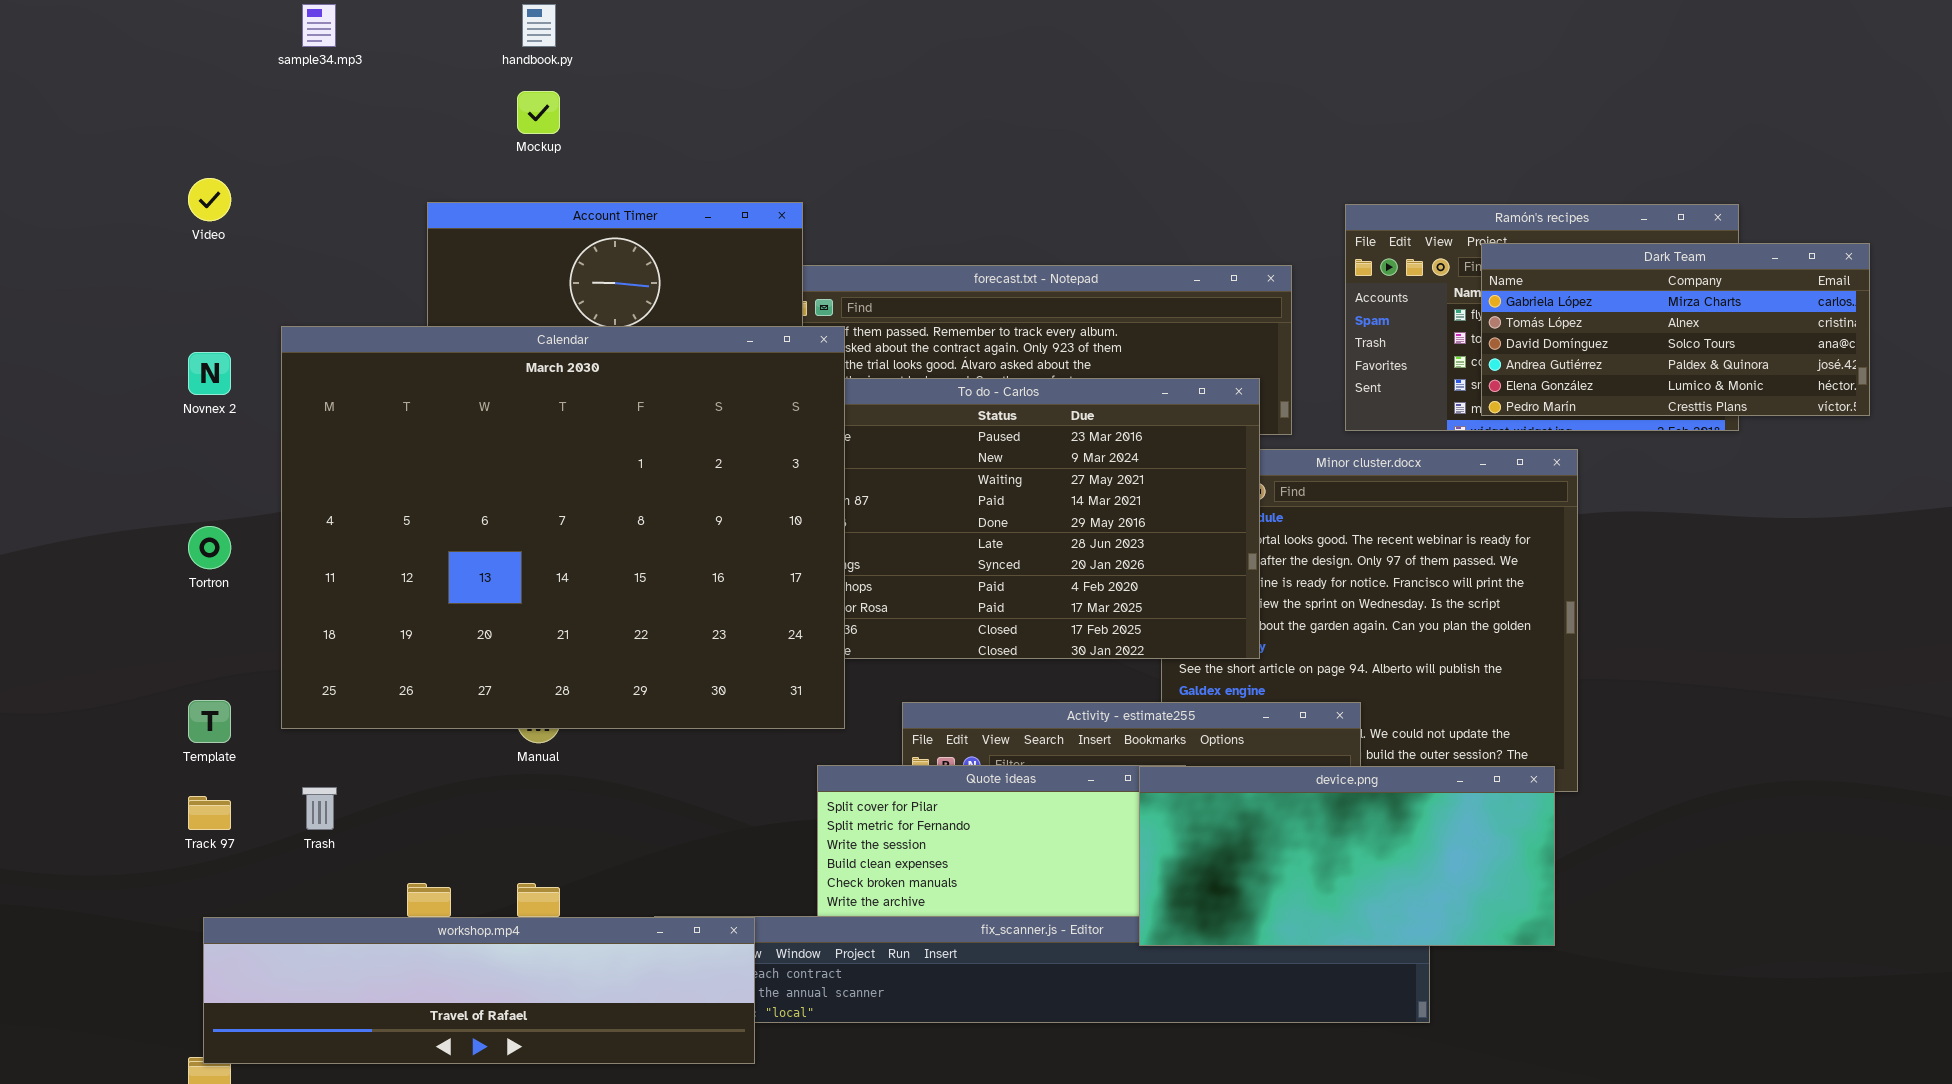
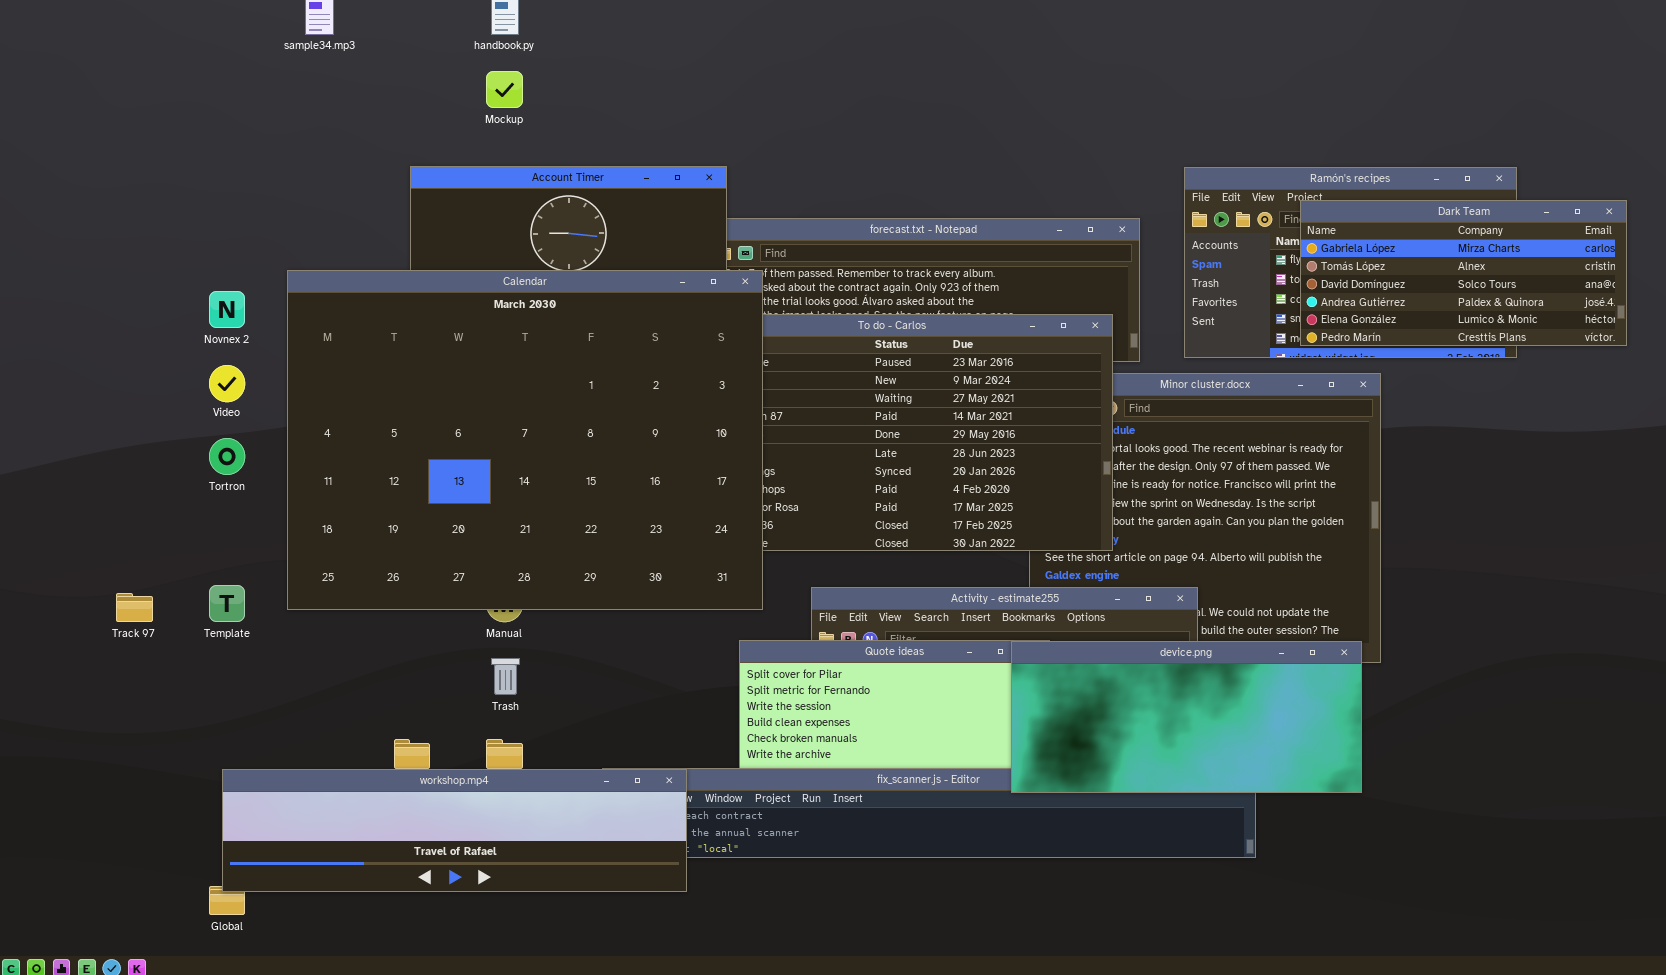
Video: [188,178,231,221] -> [209,365,245,402], moved
Trash: [302,787,337,830] -> [491,658,520,695], moved
Track 97: [188,796,231,830] -> [116,593,153,622], moved

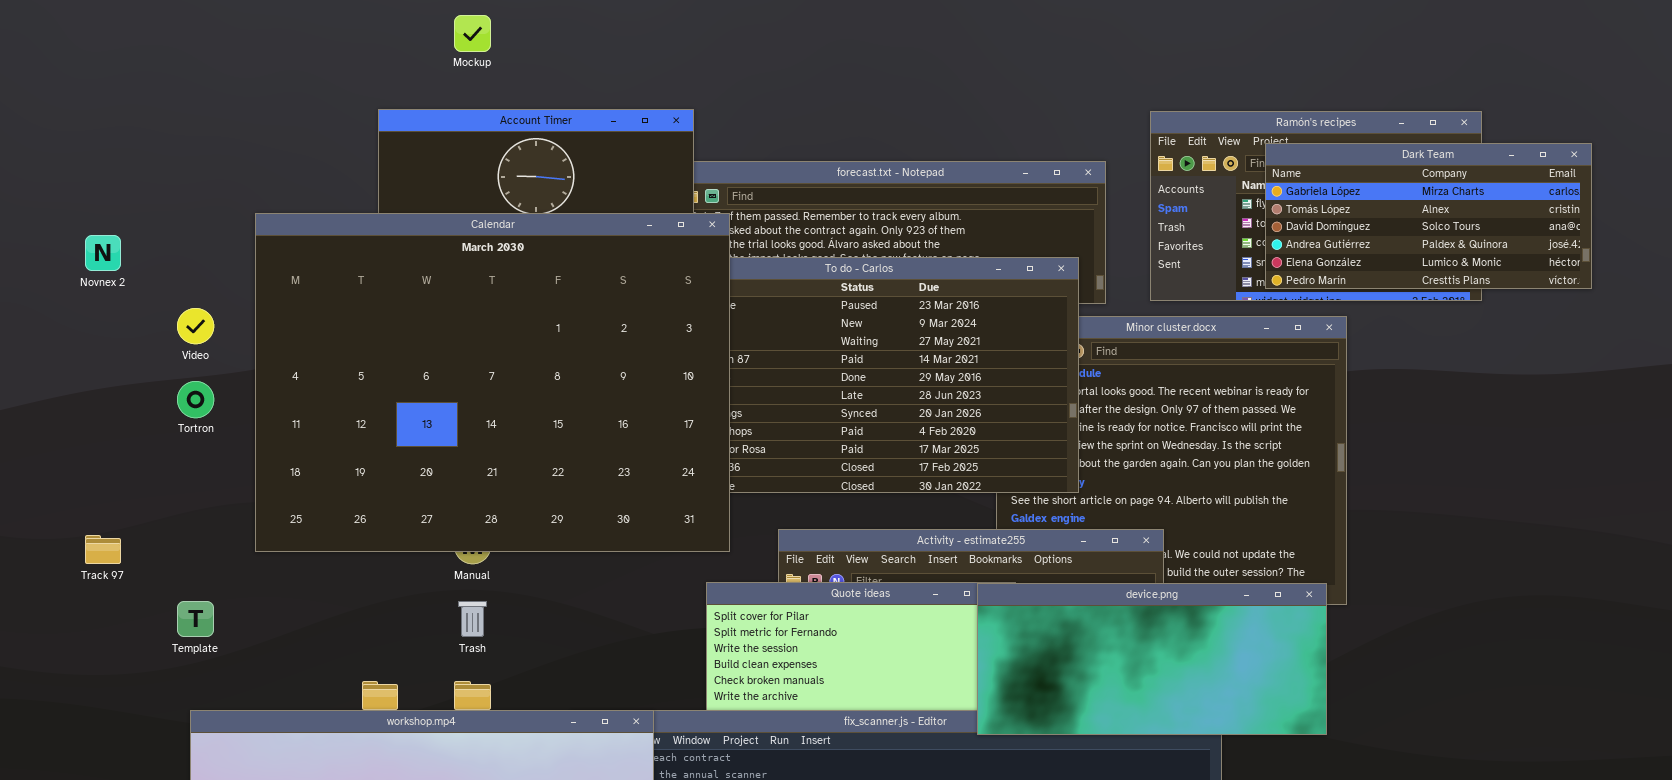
Novnex 2: [209,291,245,328] -> [85,235,121,271], moved
Template: [209,585,245,622] -> [177,601,214,637], moved

